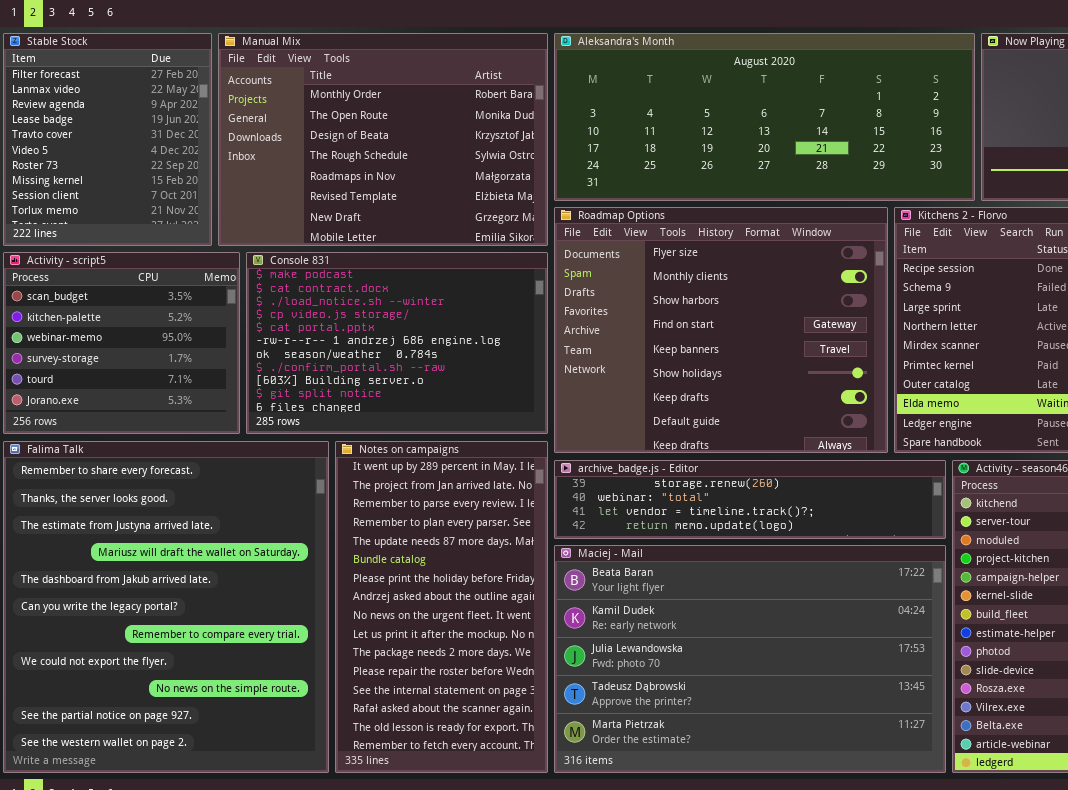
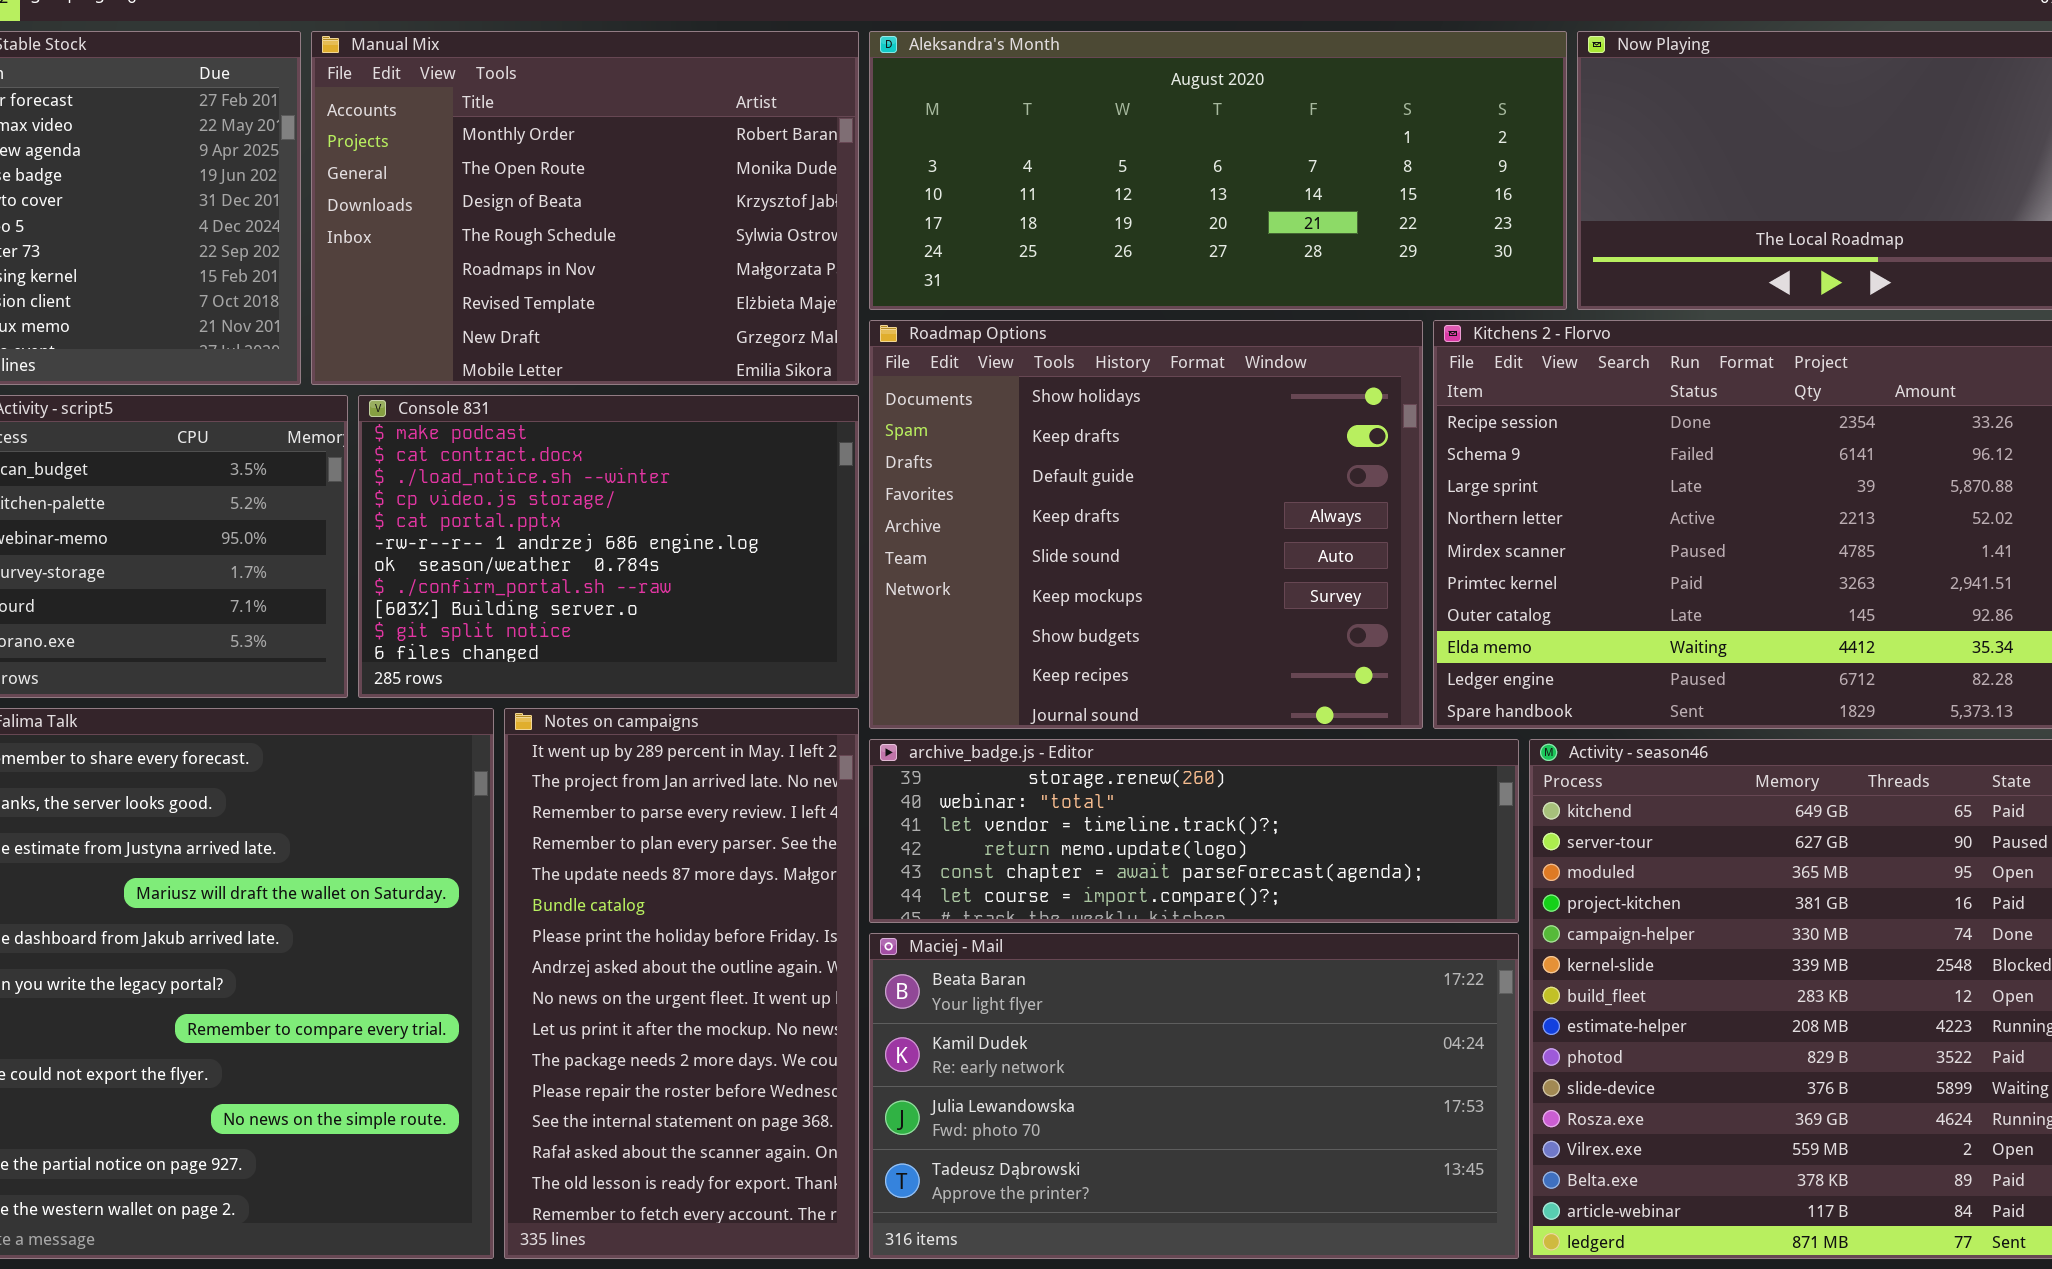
Roadmap Options: [554,207,888,453] -> [869,320,1423,729], scrolled down 5 rows
archive_badge.js - Editor: [554,460,946,539] -> [869,739,1519,923], resized
Maciej - Mail: [554,545,946,773] -> [869,933,1519,1259], resized

